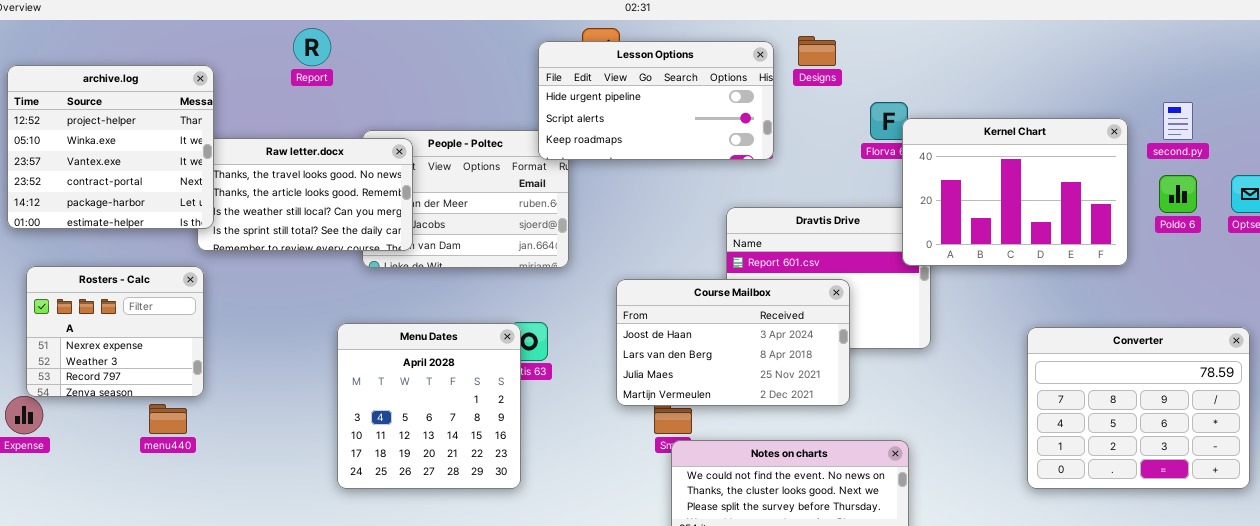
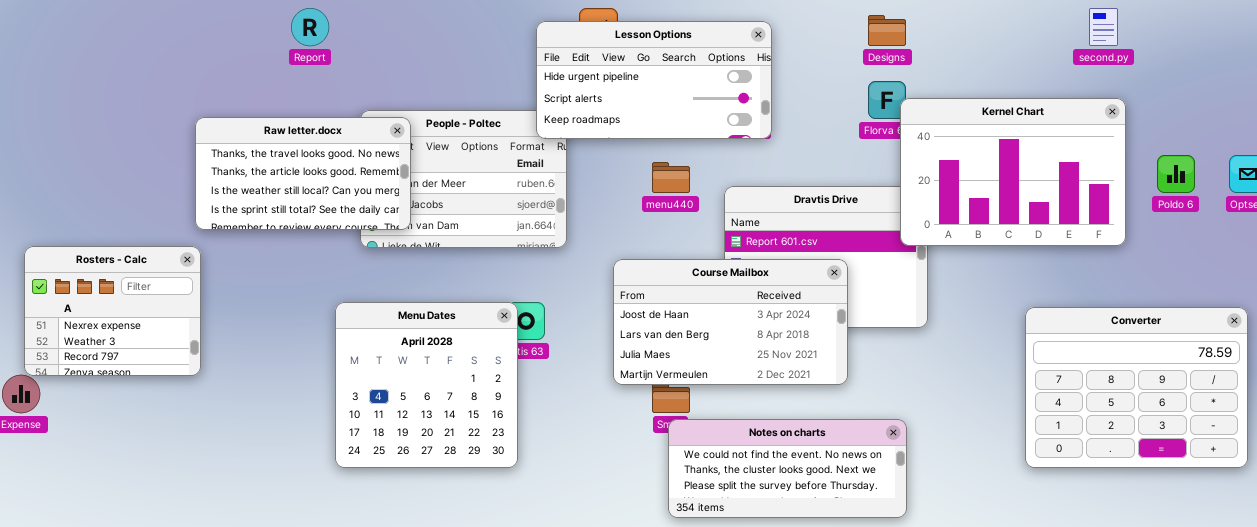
Designs: [798,36,836,66] -> [868,15,906,46], moved
archive.log: [7,65,214,229] -> none, closed
second.py: [1163,102,1193,140] -> [1089,8,1118,46], moved
menu440: [149,404,187,434] -> [652,162,690,193], moved

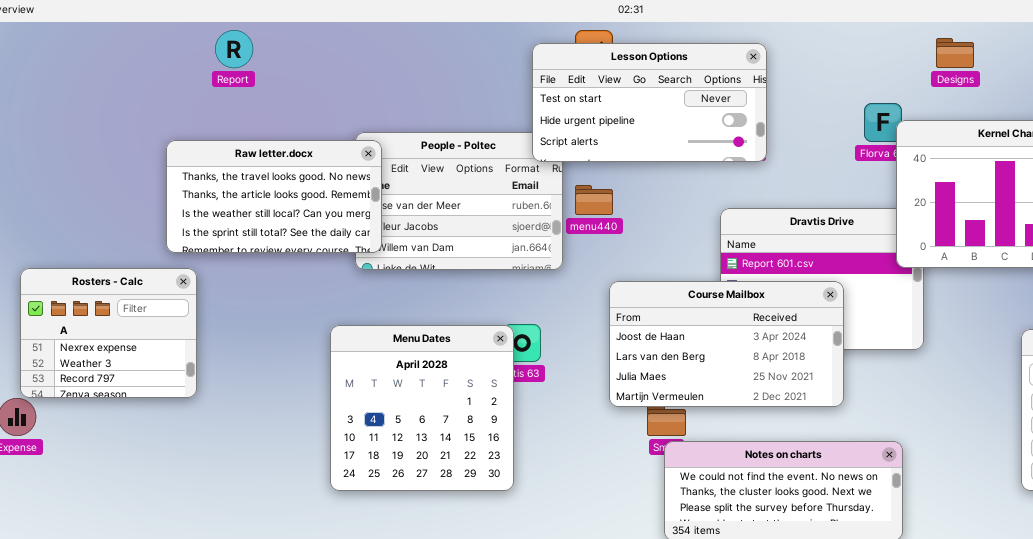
Report: [291,8,329,46] -> [215,30,253,68], moved
Designs: [868,15,906,46] -> [936,38,974,68], moved
Lesson Options: [536,21,772,139] -> [532,43,767,162], scrolled up 1 row
Raw letter.docx: [195,117,411,230] -> [166,140,382,253], moved
menu440: [652,162,690,193] -> [575,185,613,215], moved

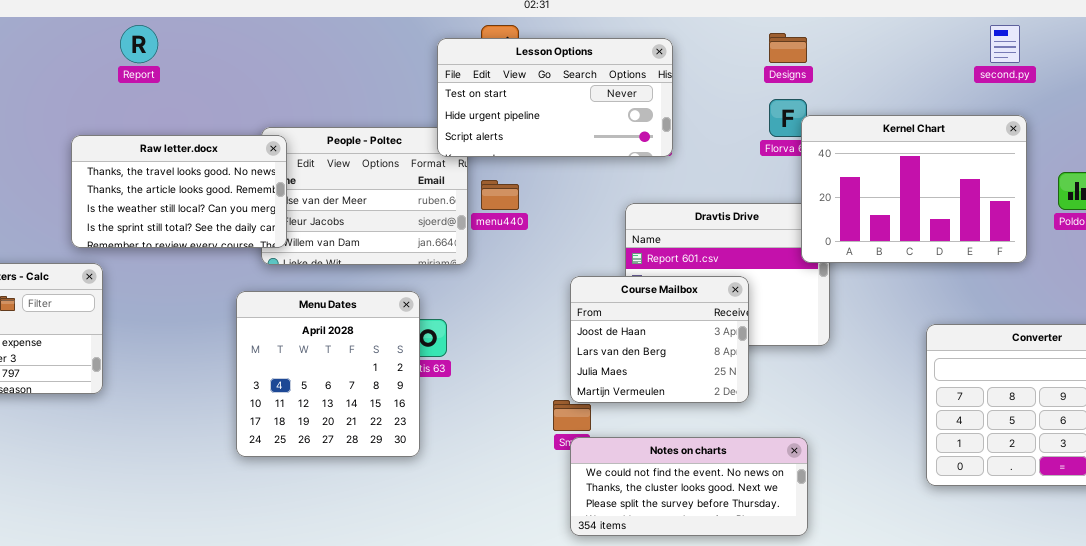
Designs: [936,38,974,68] -> [769,33,807,63], moved
Course Mailbox: [609,281,844,407] -> [570,276,749,403], resized
Menu Dates: [330,325,514,491] -> [236,291,420,457], moved

